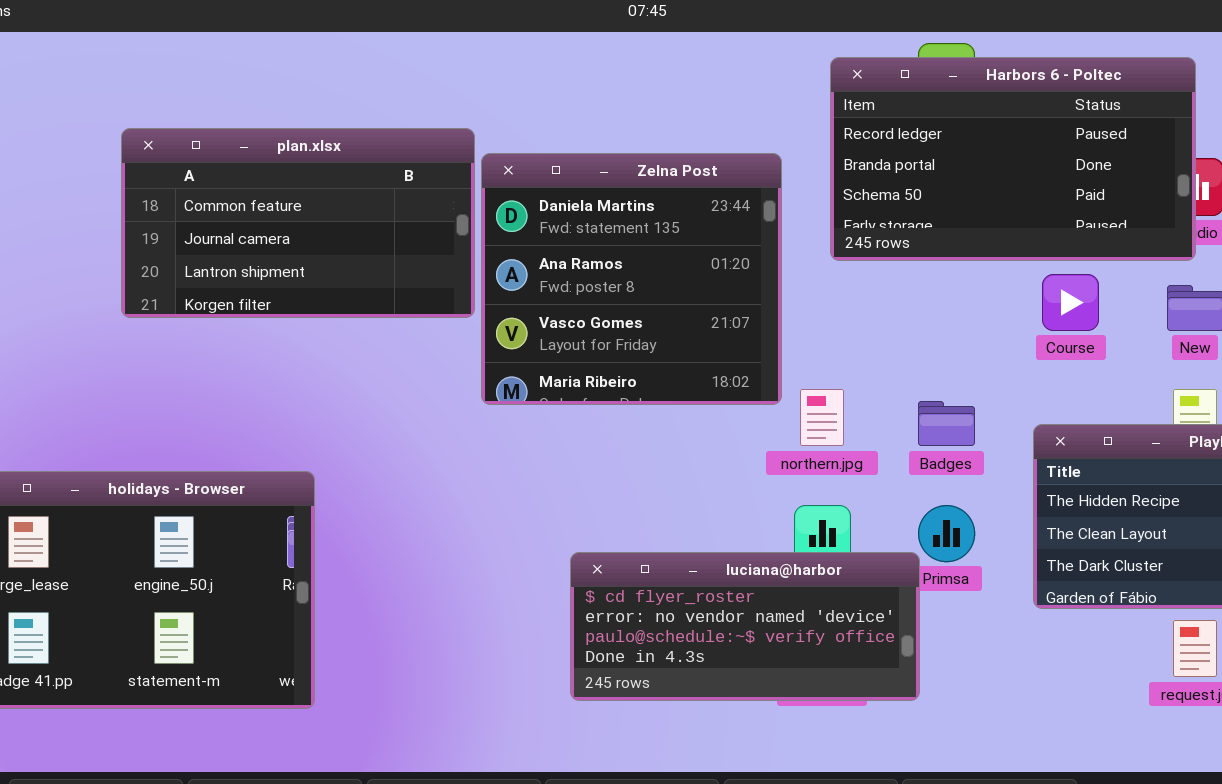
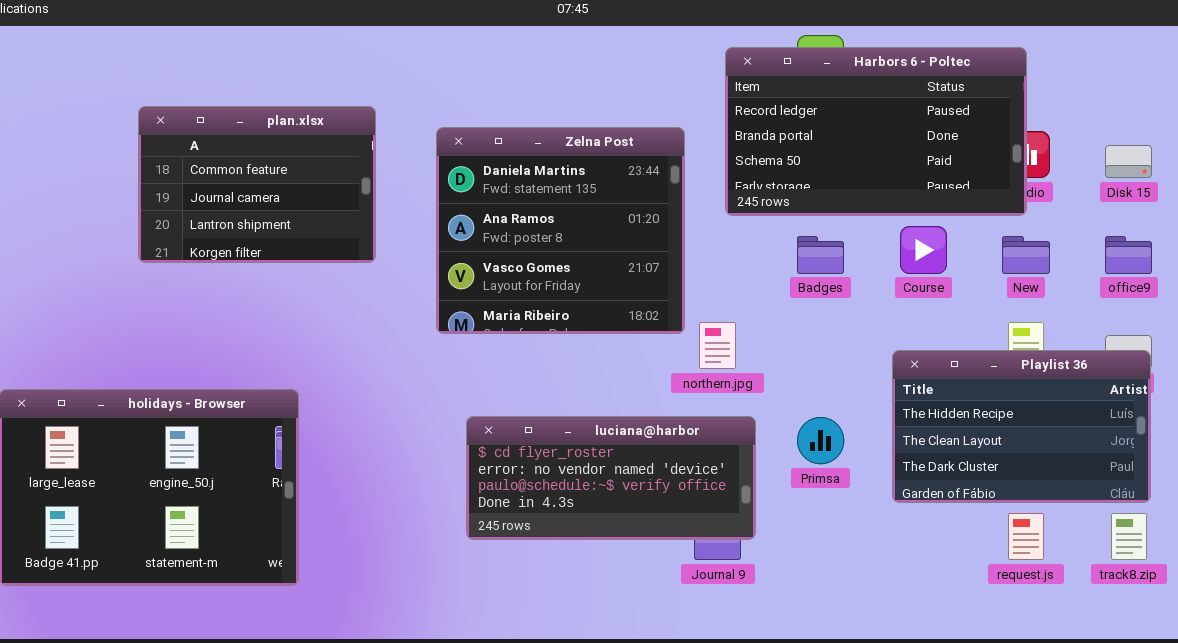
plan.xlsx: [121,128,475,318] -> [138,106,376,263], resized
Badges: [918,401,975,446] -> [797,236,844,274], moved
luciana@harbor: [570,552,920,701] -> [466,416,756,540], moved

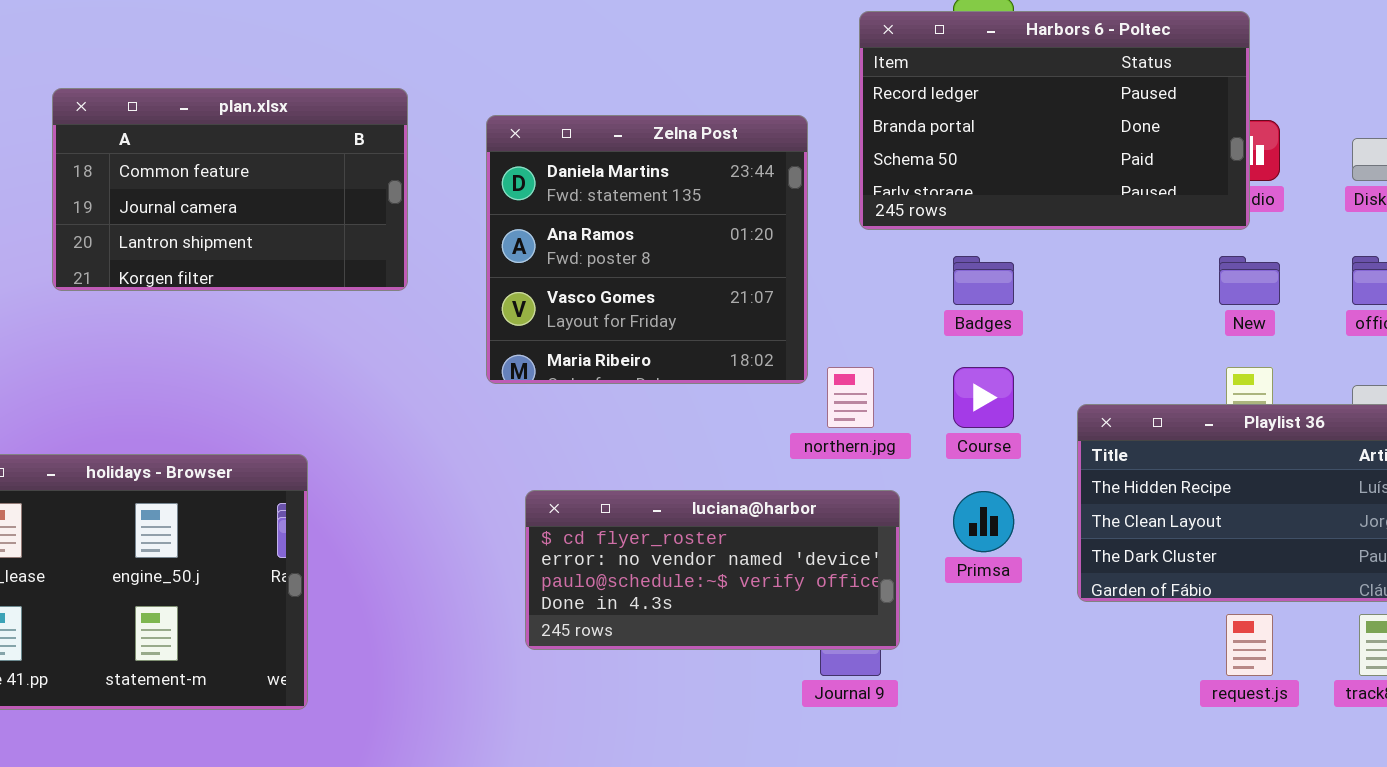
plan.xlsx: [138,106,376,263] -> [52,88,408,291], resized
Course: [900,226,947,274] -> [953,367,1014,428], moved

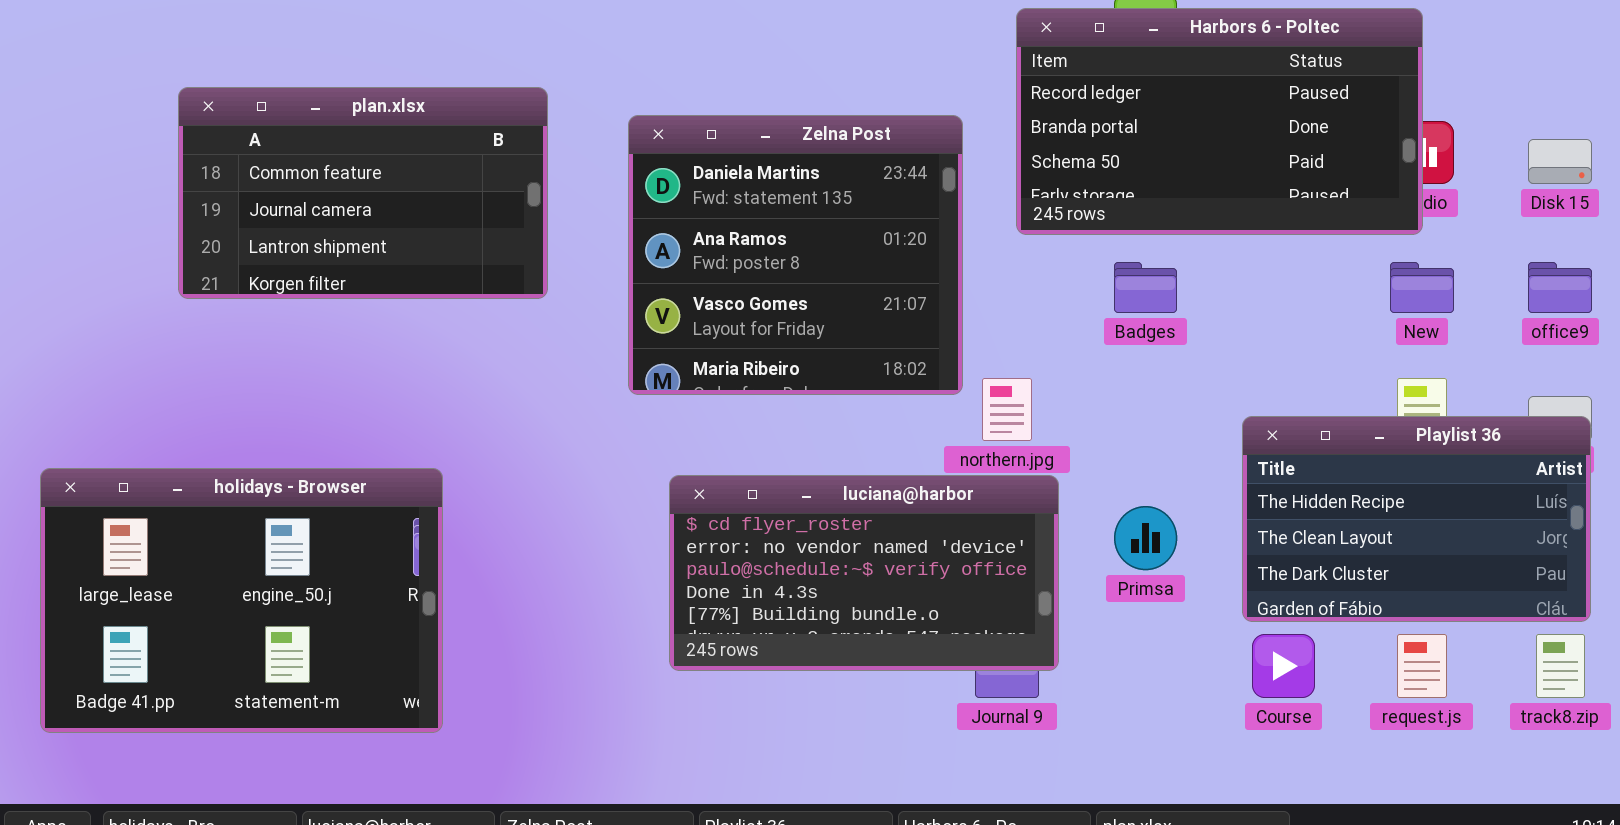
Course: [953,367,1014,428] -> [1252,634,1315,698], moved
luciana@harbor: [525,490,900,650] -> [669,475,1059,671], resized

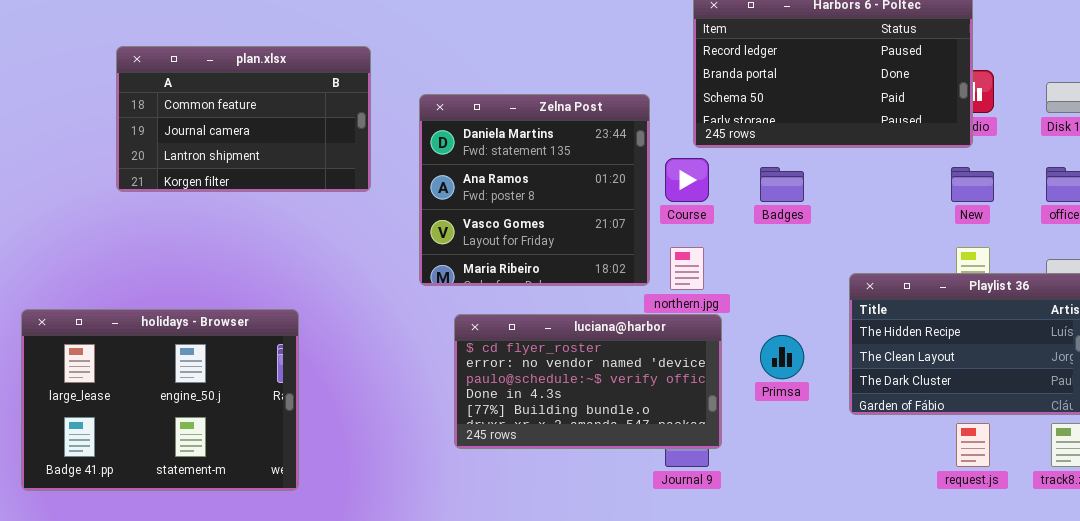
Zelna Post: [628,115,963,395] -> [419,94,650,286], moved
Course: [1252,634,1315,698] -> [665,158,709,202], moved

